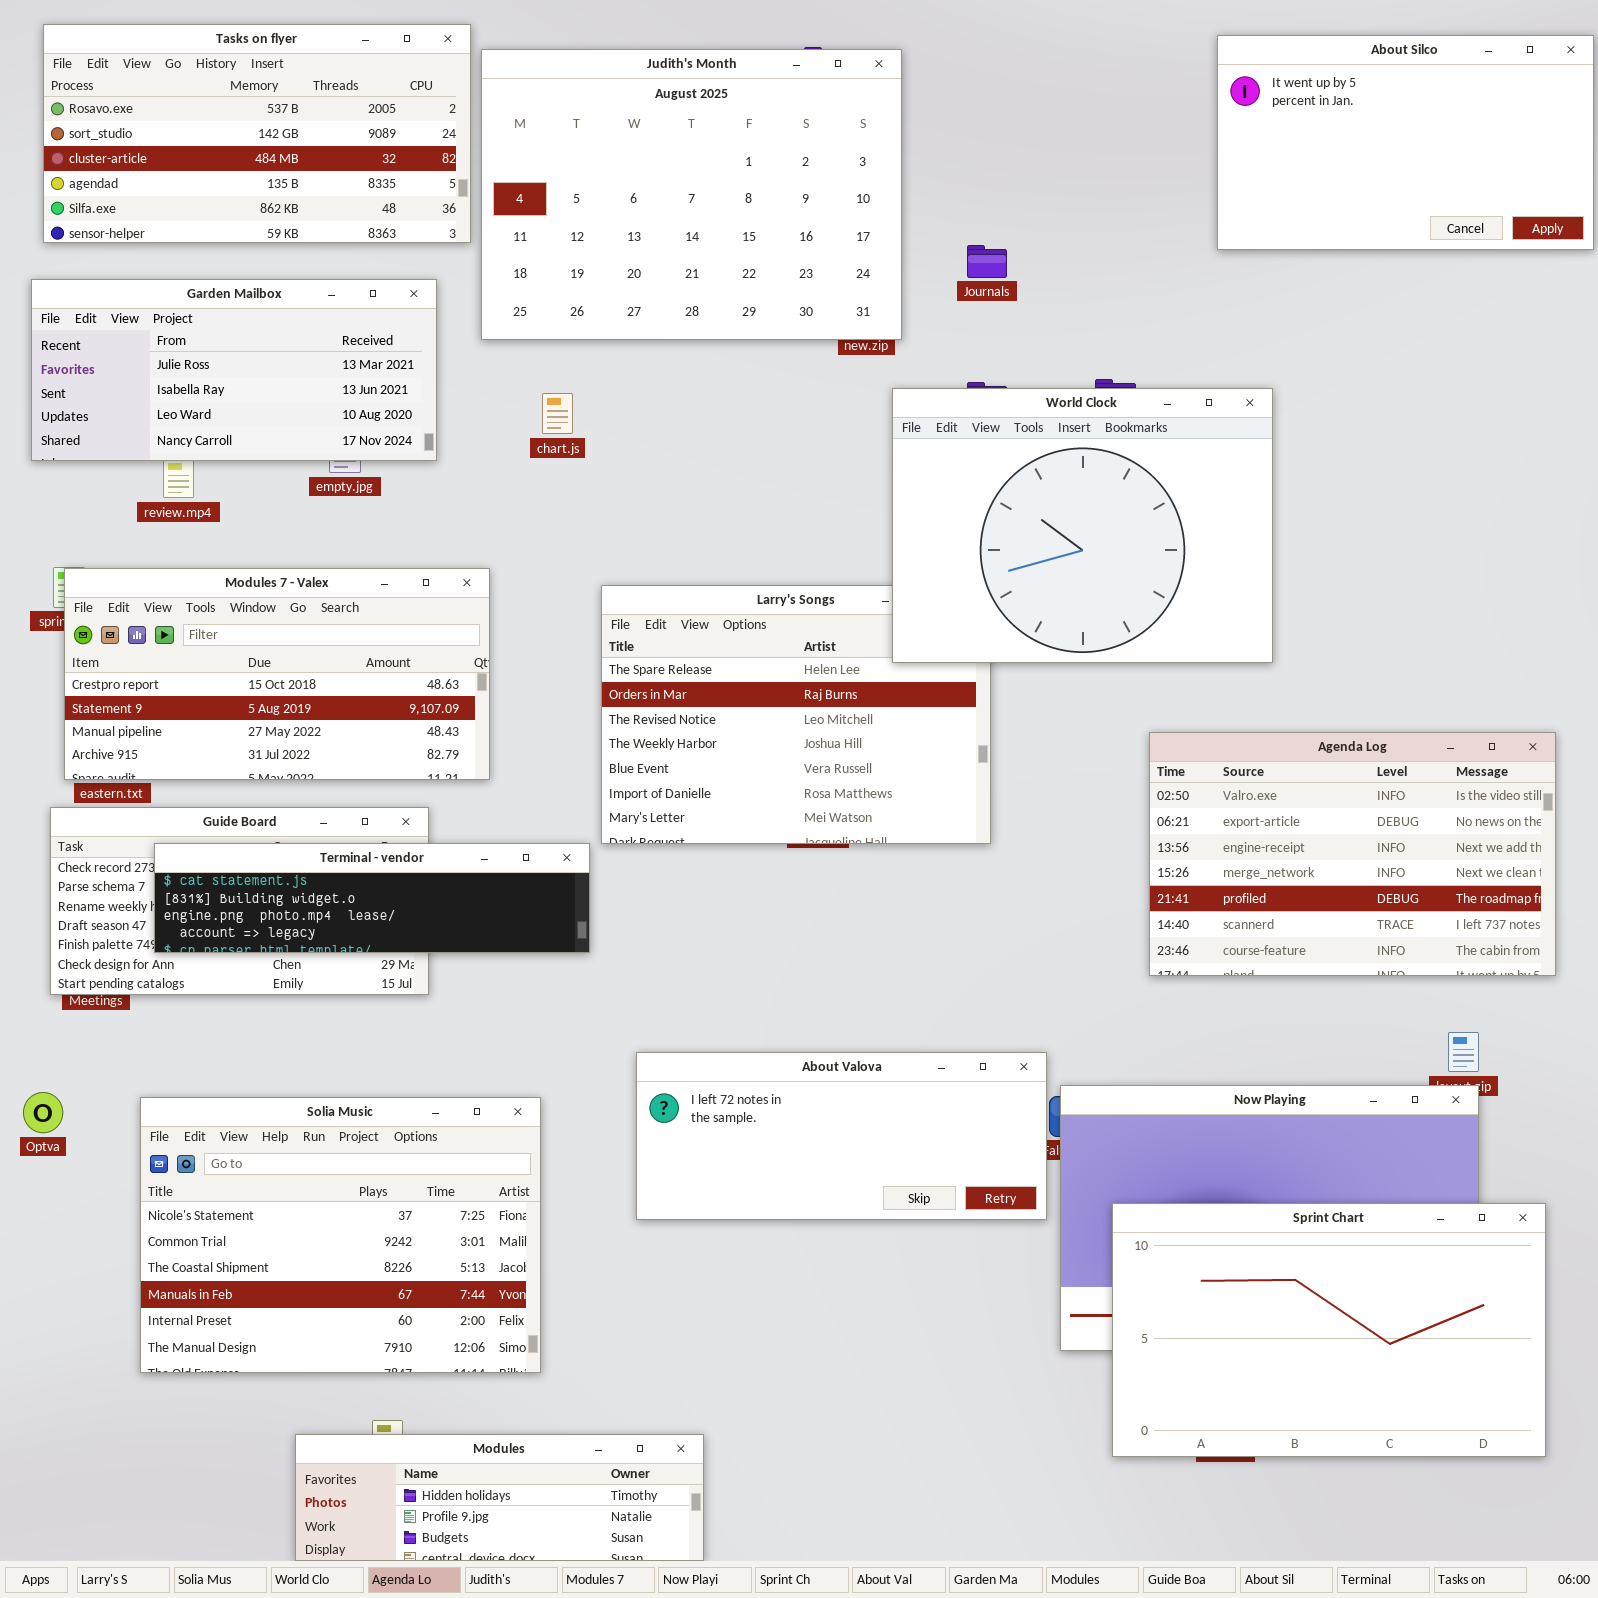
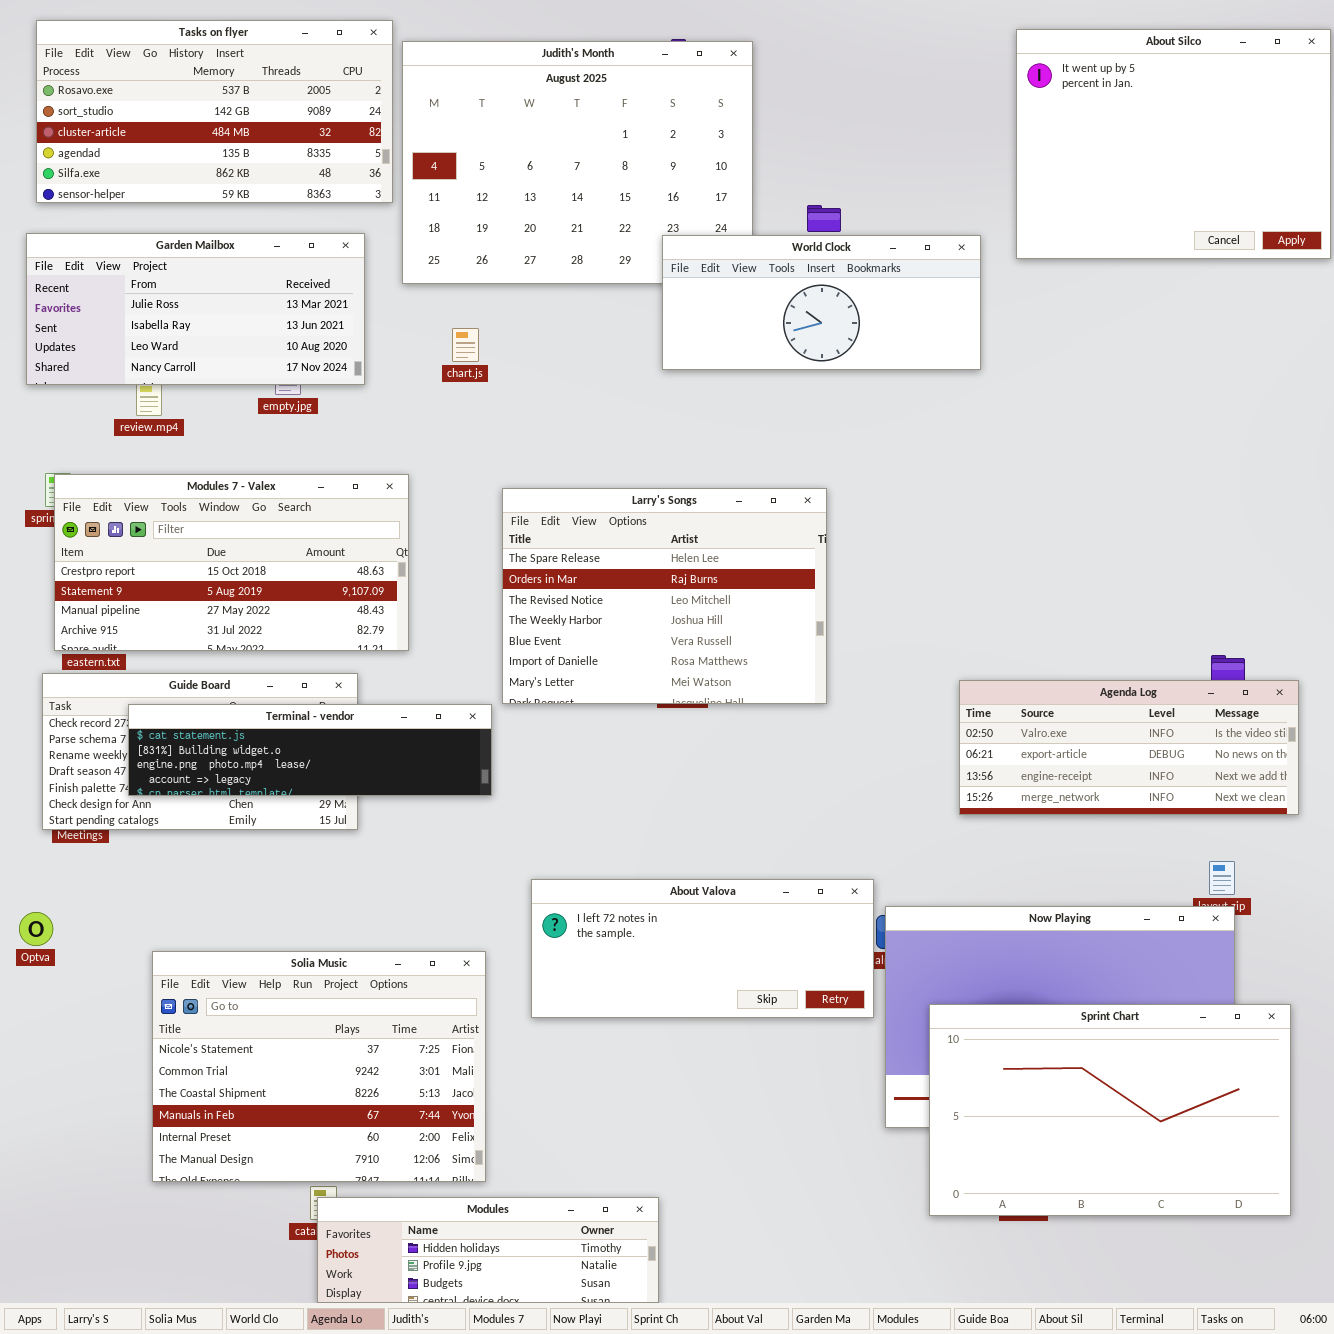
About Silco: [1217,35,1594,250] -> [1016,29,1331,259], resized
World Clock: [892,388,1273,663] -> [662,235,981,370], moved, resized
Agenda Log: [1149,732,1556,976] -> [959,680,1299,815], resized
Solia Music: [140,1097,541,1373] -> [152,951,486,1182], moved
Modules: [295,1434,704,1561] -> [317,1197,659,1303], moved

